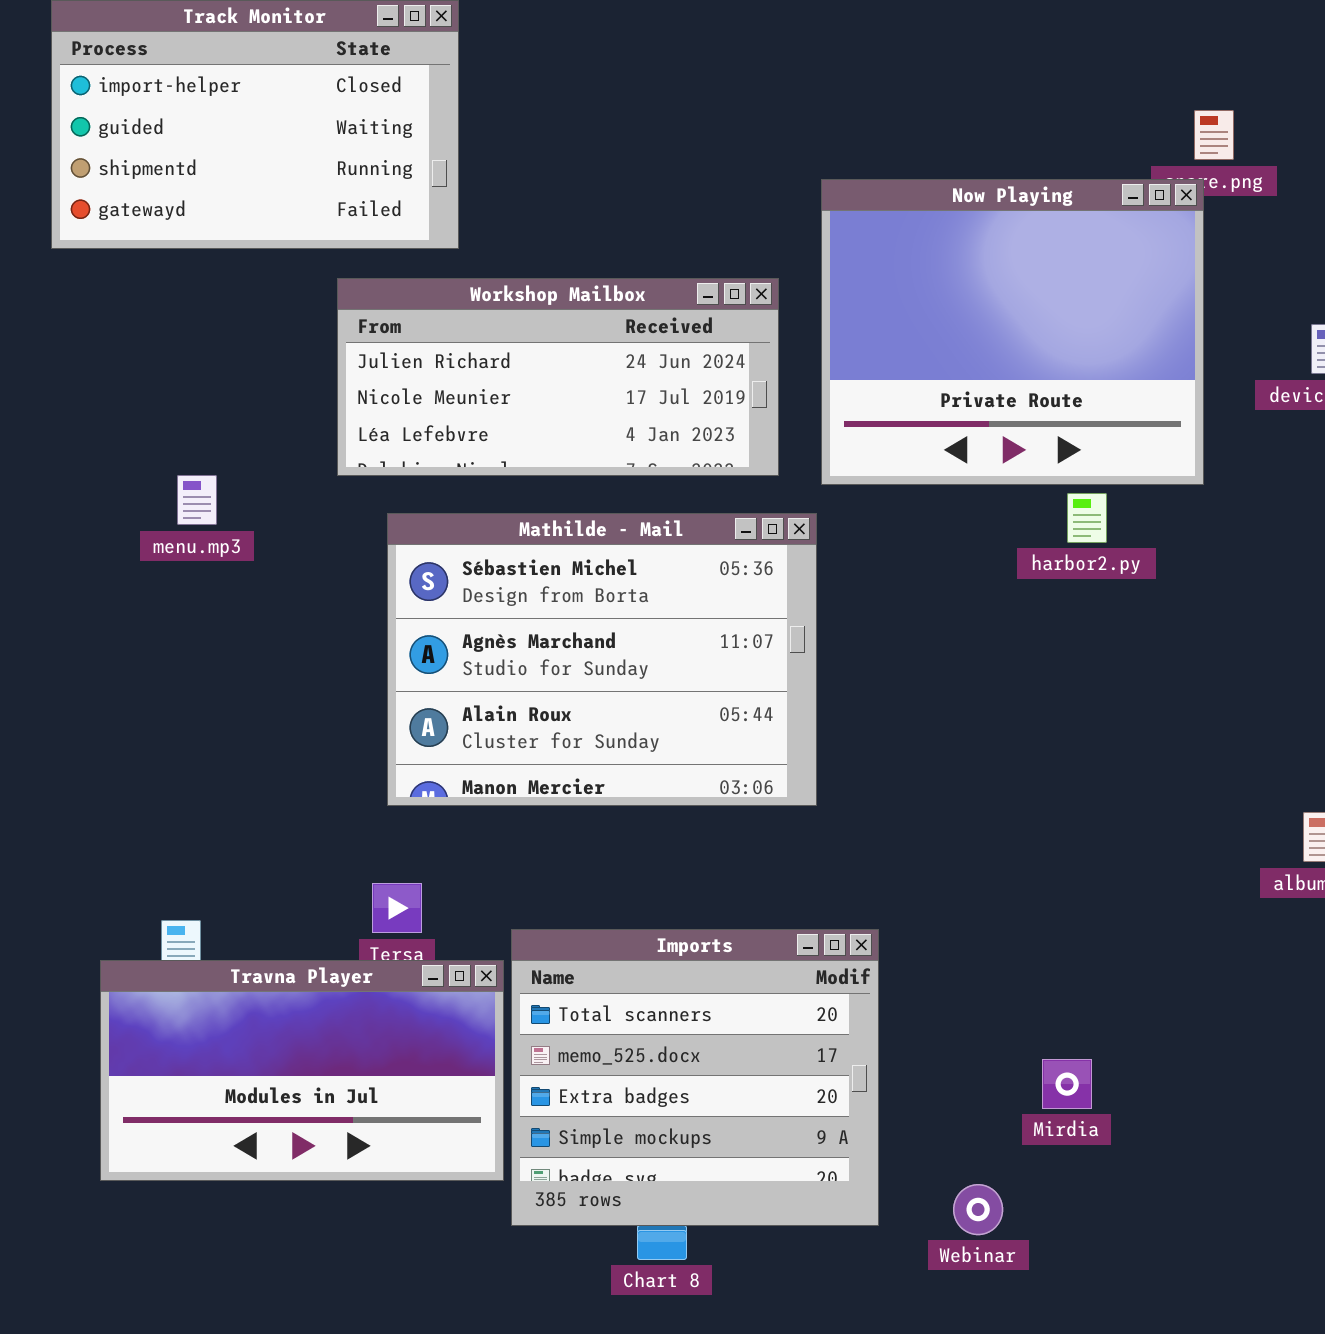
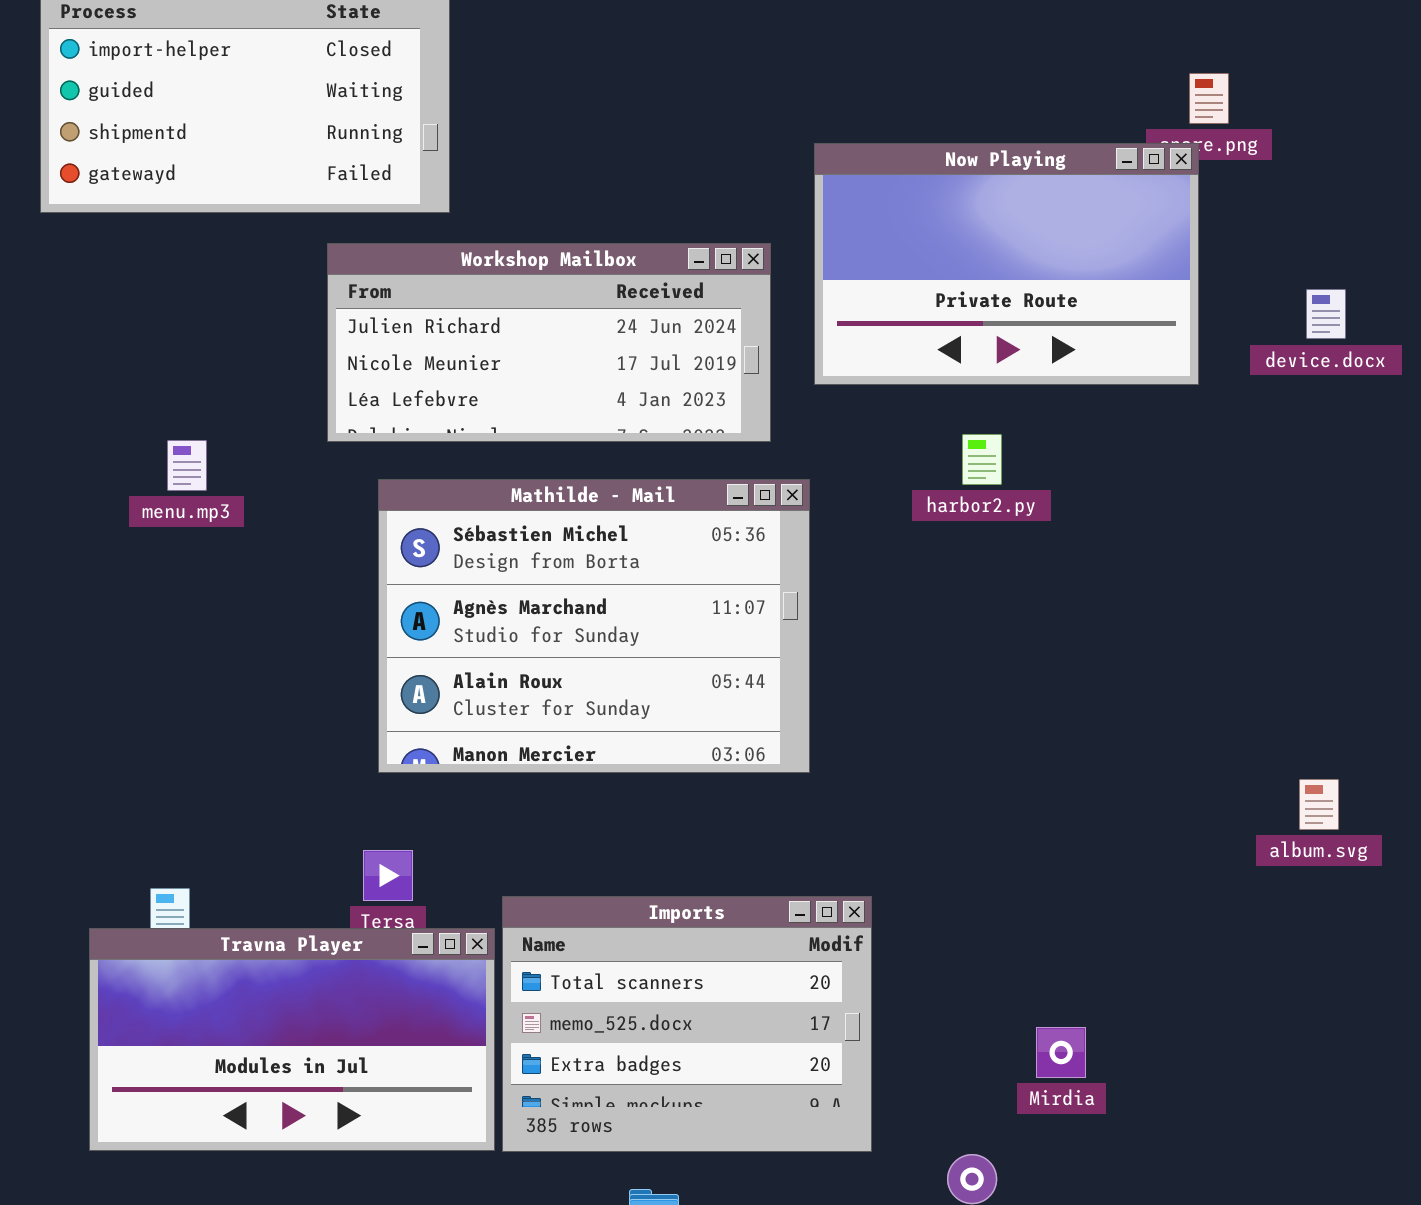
Now Playing: [821,179,1204,485] -> [814,143,1199,385], resized
harbor2.py: [1067,493,1107,543] -> [962,434,1002,485], moved
Imports: [511,929,879,1226] -> [502,896,872,1152], resized

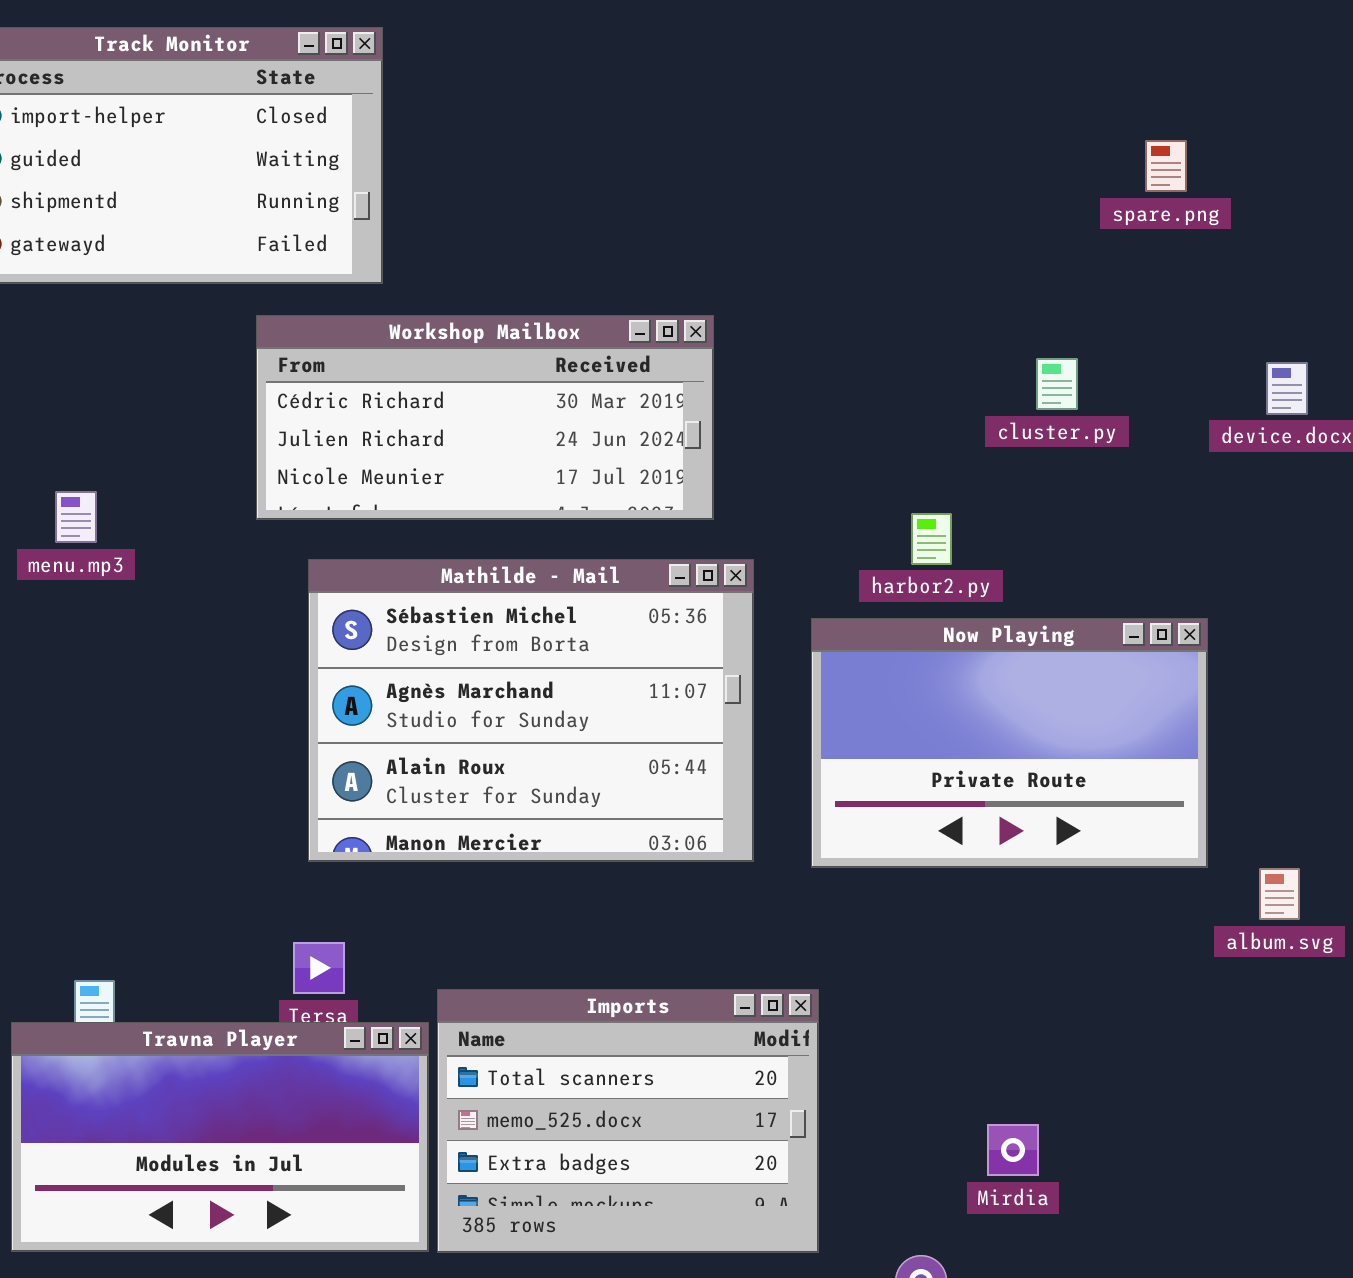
Now Playing: [814,143,1199,385] -> [811,618,1208,868], moved
Workshop Mailbox: [327,243,771,442] -> [256,315,714,520], scrolled up 1 row
menu.mp3: [167,440,207,491] -> [55,491,97,543], moved

